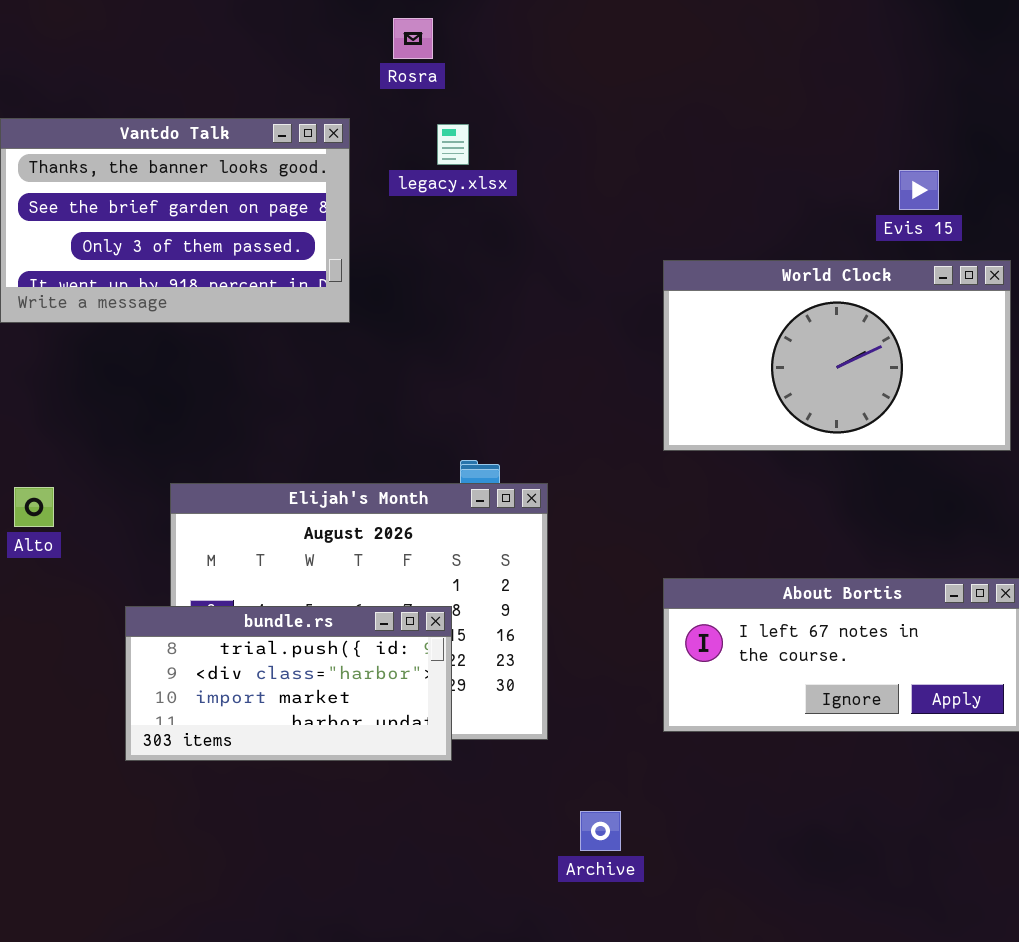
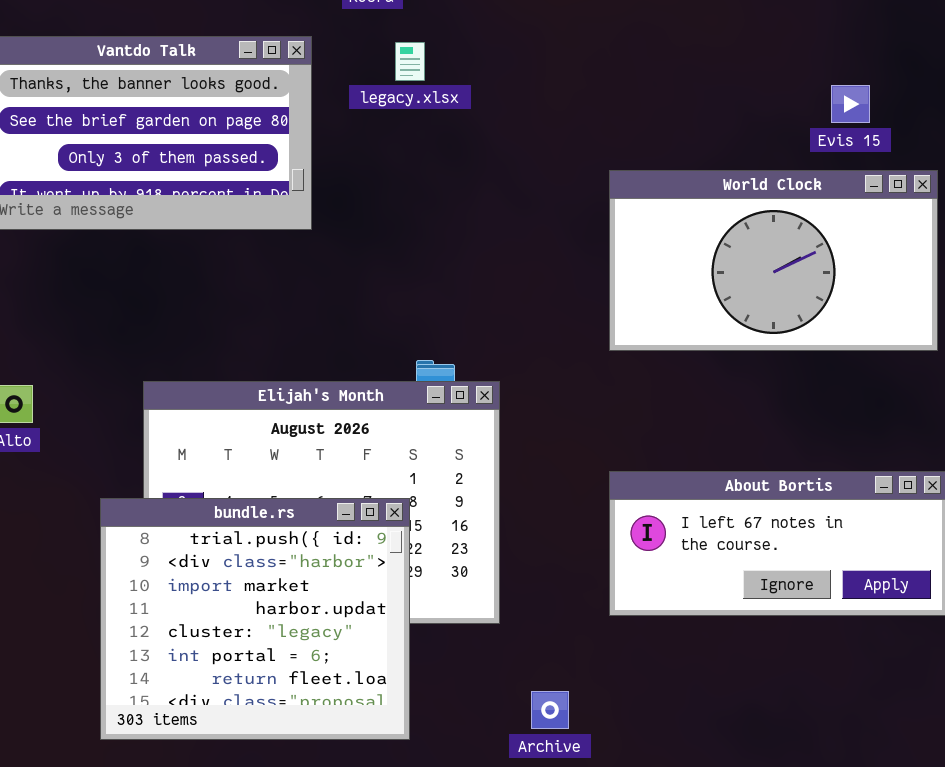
bundle.rs: [125,606,452,761] -> [100,498,410,740], resized

